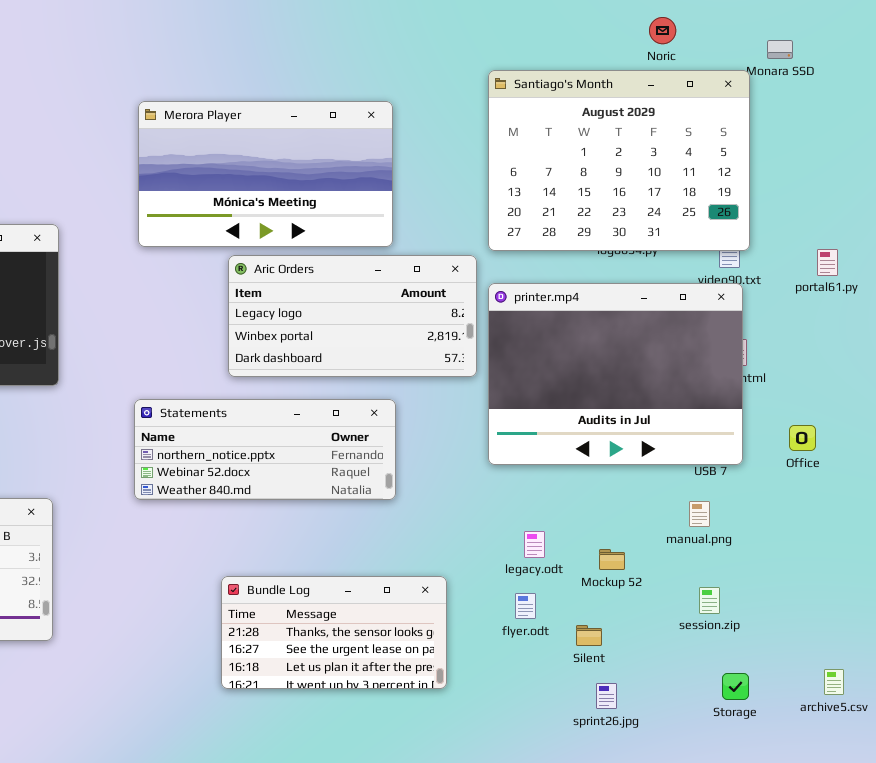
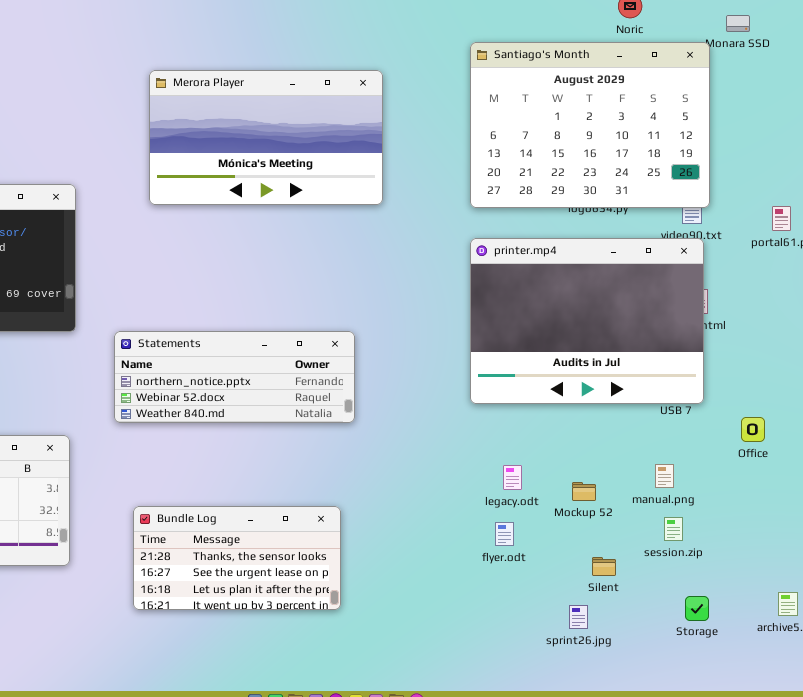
Aric Orders: [228,255,477,377] -> none, closed
Statements: [134,399,396,500] -> [114,331,355,423], moved
Office: [789,425,816,451] -> [741,417,765,442], moved
manual.png: [689,501,710,527] -> [655,464,674,488], moved
Bundle Log: [221,576,447,689] -> [133,506,341,610], moved
Silent: [576,625,602,646] -> [592,557,616,576], moved

